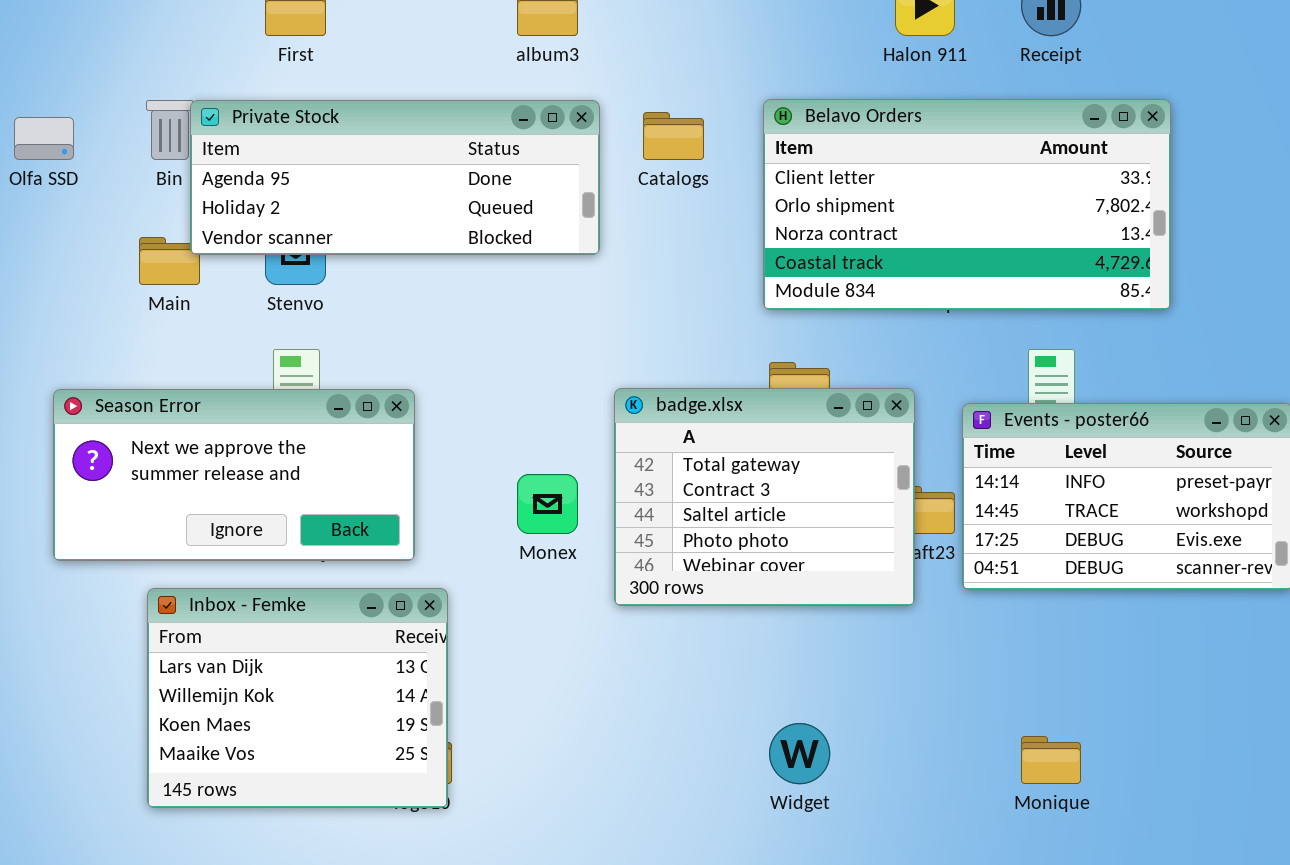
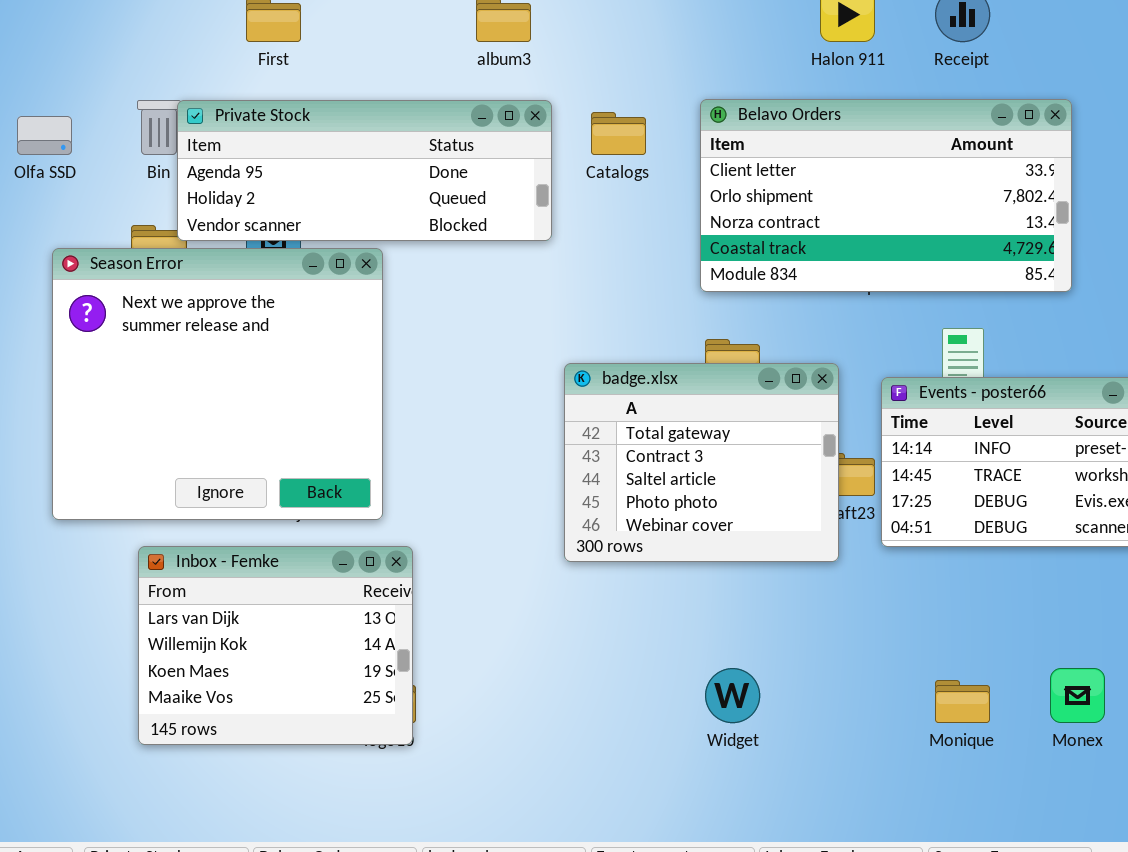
Season Error: [53,389,415,561] -> [52,248,383,520], resized
Monex: [517,474,578,534] -> [1050,668,1105,723], moved

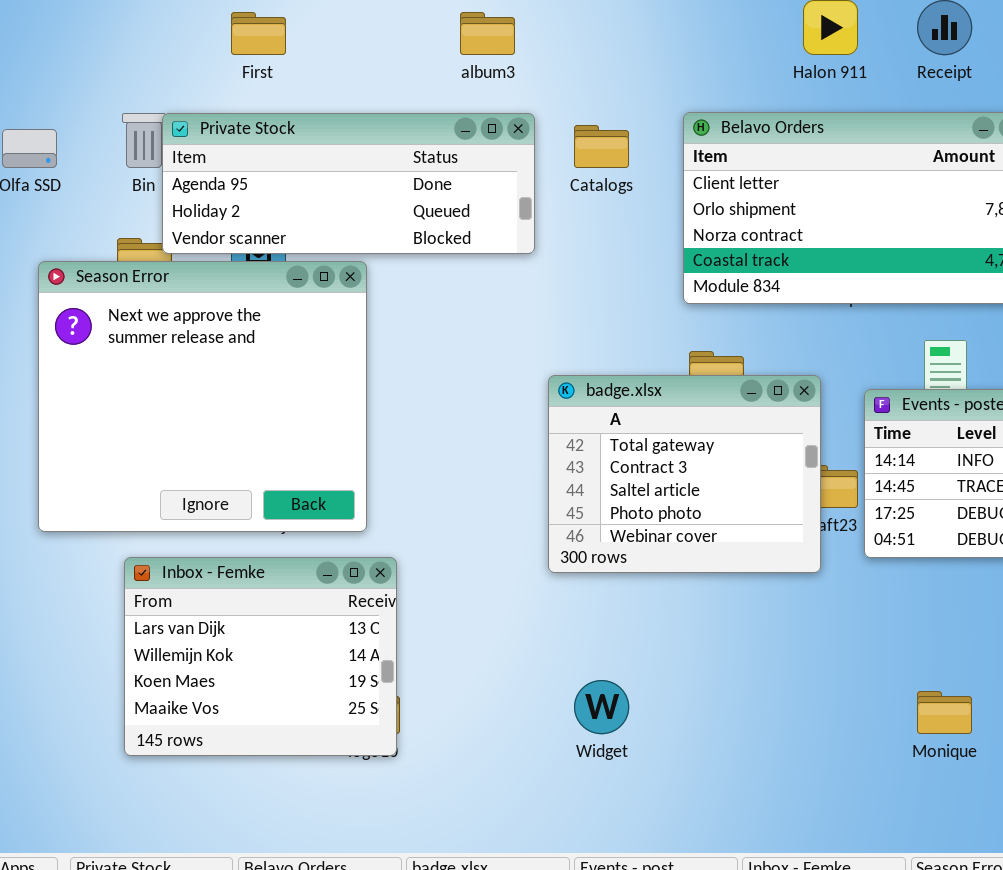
Widget: [705,668,760,723] -> [574,680,629,734], moved

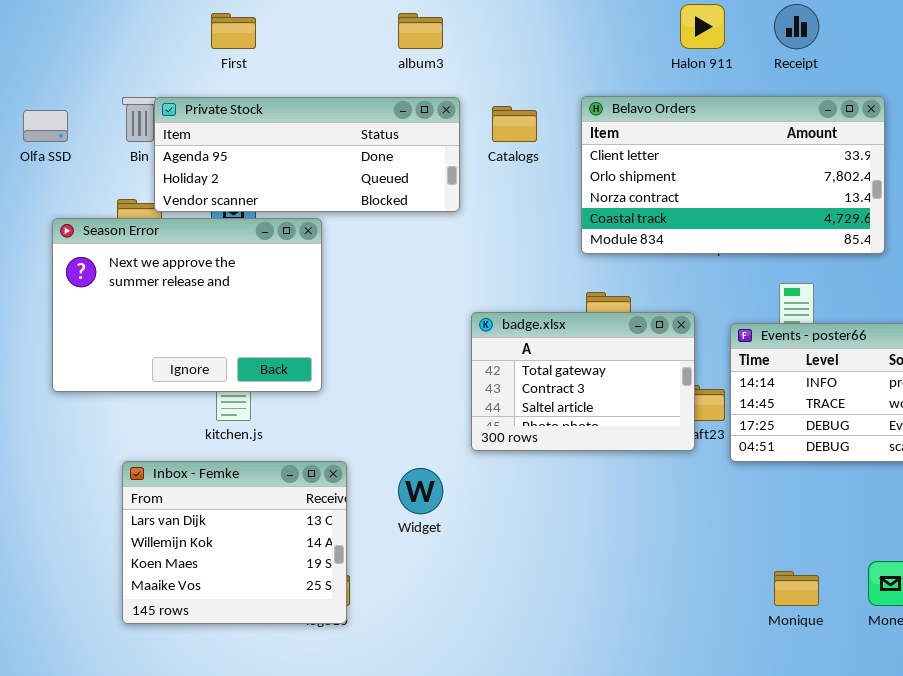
Season Error: [38,261,367,532] -> [52,218,322,392], resized
badge.xlsx: [548,375,821,573] -> [471,312,695,451], resized
Widget: [574,680,629,734] -> [398,468,443,514], moved

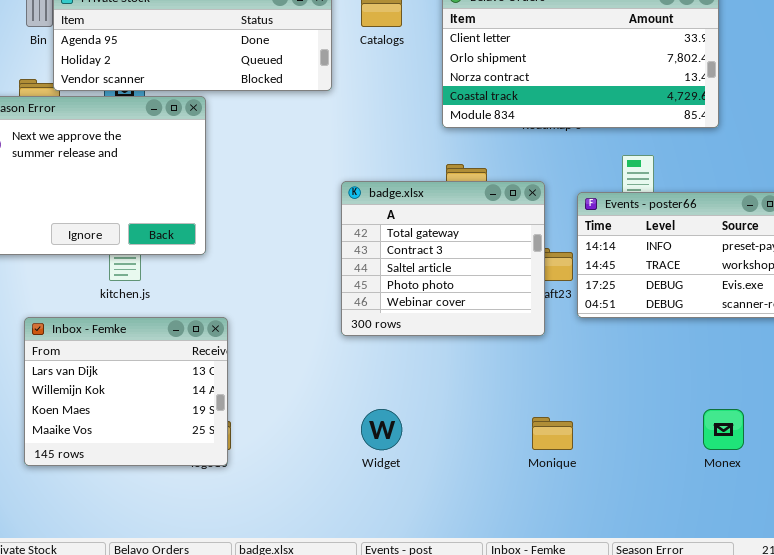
badge.xlsx: [471,312,695,451] -> [341,181,545,336], resized
Widget: [398,468,443,514] -> [361,409,402,450], moved
Monique: [774,571,819,606] -> [532,417,573,450], moved

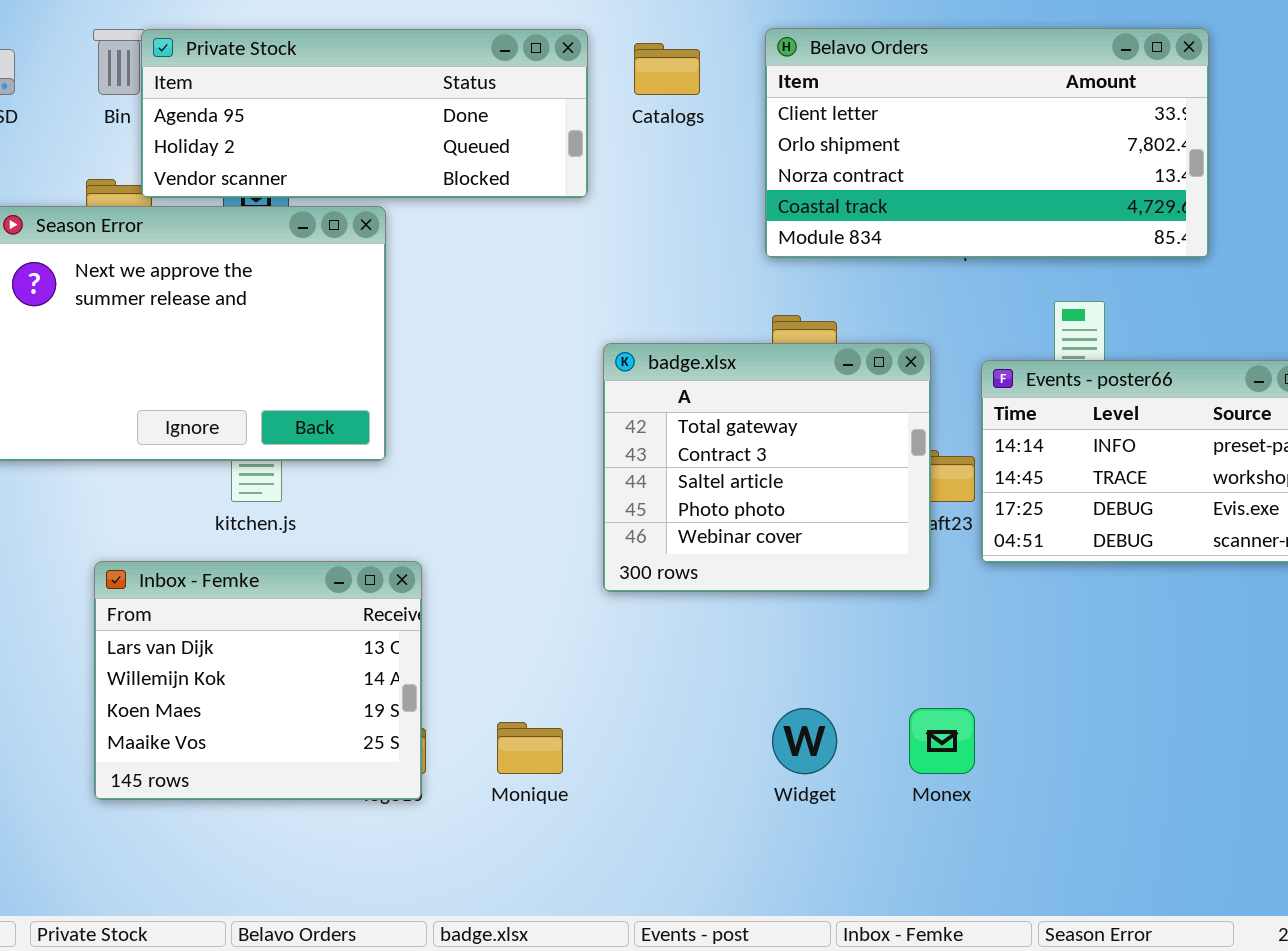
Widget: [361,409,402,450] -> [772,708,837,774], moved
Monex: [703,409,744,450] -> [909,708,975,774], moved
Monique: [532,417,573,450] -> [497,722,563,774], moved

